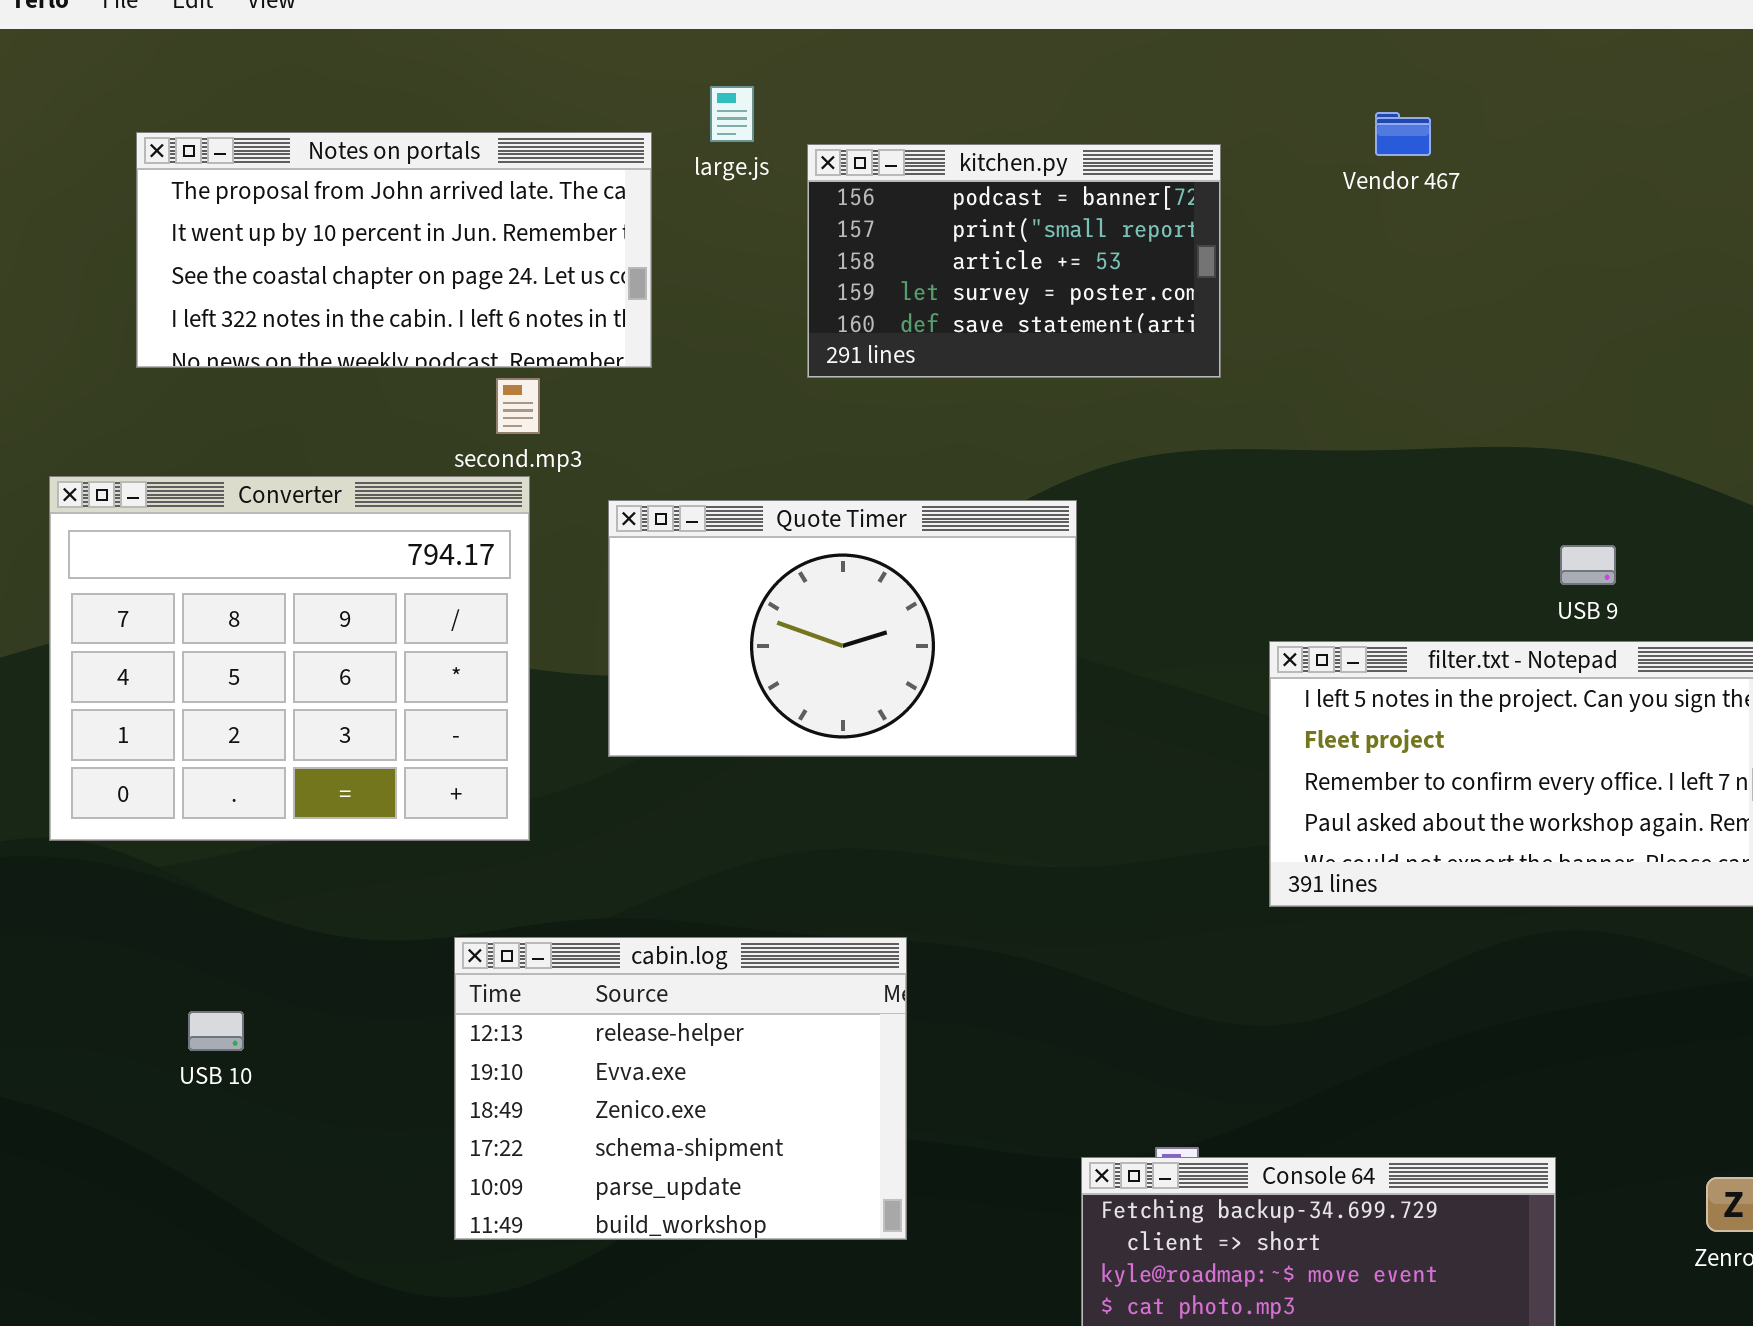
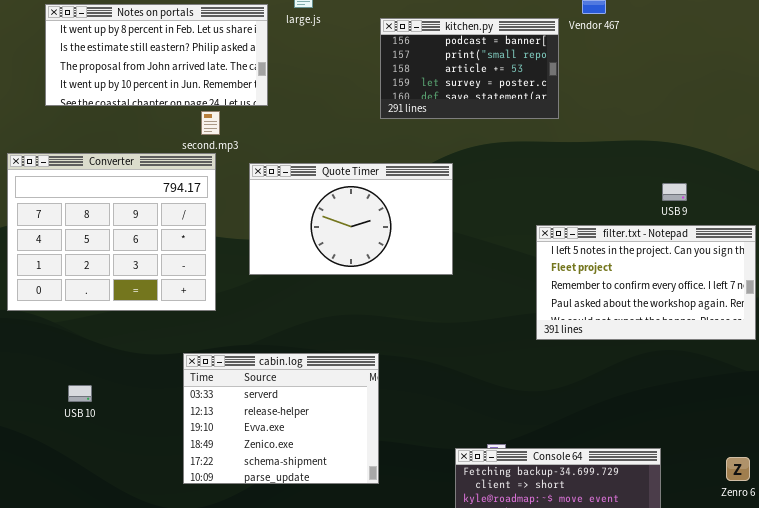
Notes on portals: [136,132,652,368] -> [45,4,268,106], scrolled up 2 rows
kitchen.py: [807,144,1221,378] -> [380,18,559,119], moved
cabin.log: [454,937,907,1240] -> [183,353,379,484], scrolled up 1 row

